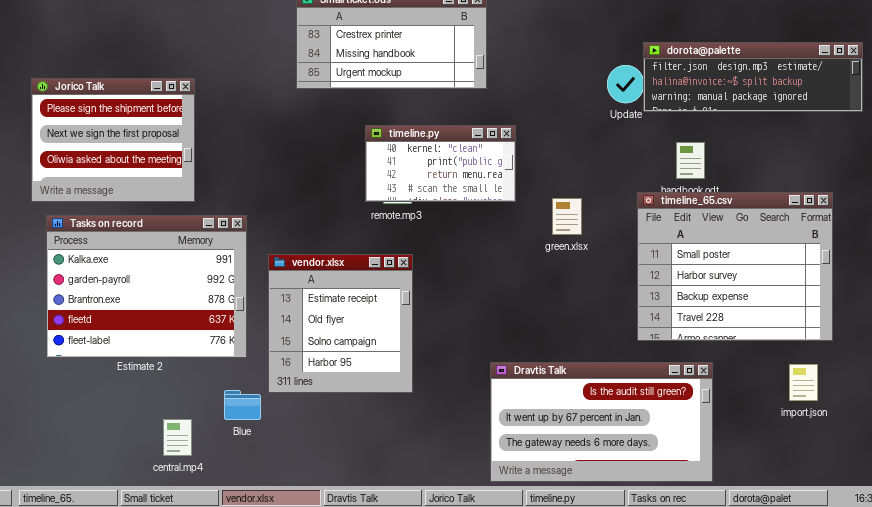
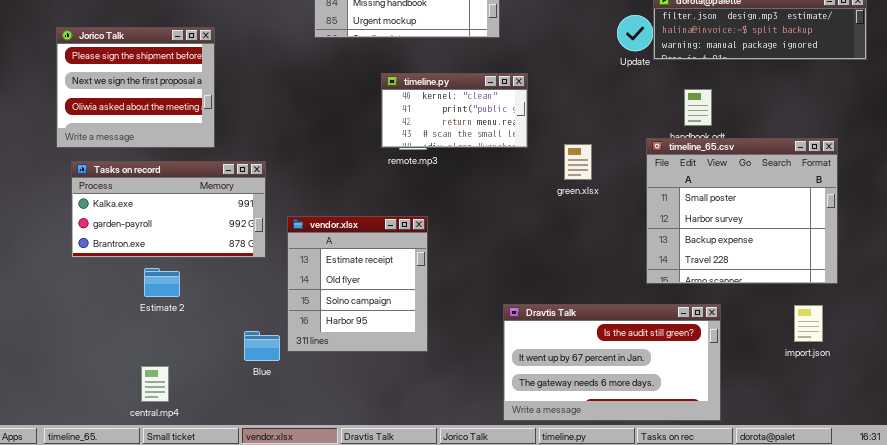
Tasks on record: [46,215,247,358] -> [71,161,266,258], resized
vendor.xlsx: [268,254,413,393] -> [287,216,428,352], moved
central.mp4: [163,419,192,456] -> [141,366,169,402], moved

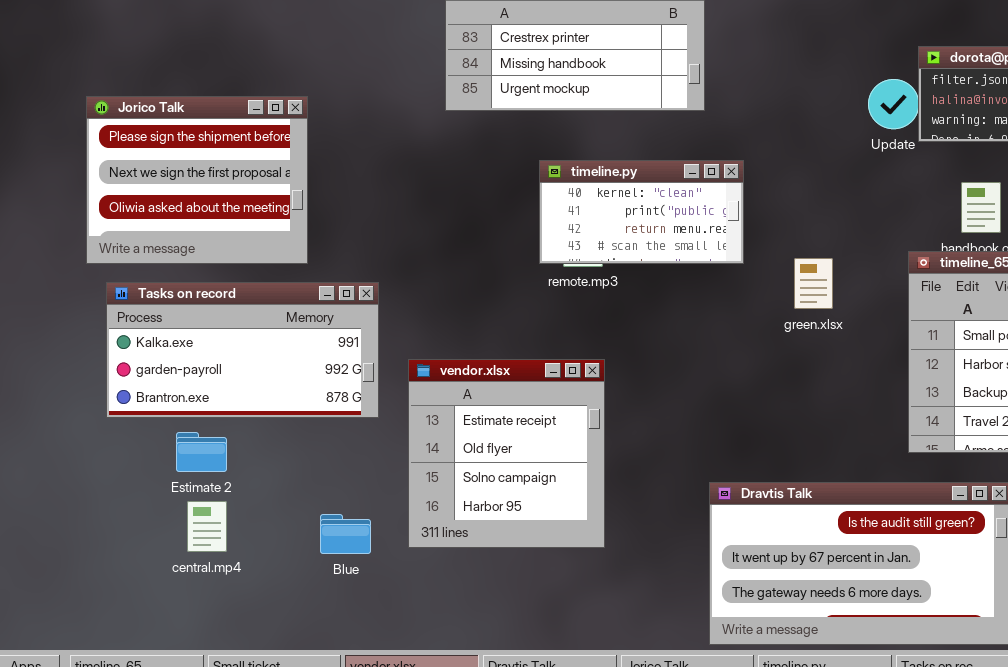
Estimate 2: [144,268,180,297] -> [176,432,227,472], moved
Blue: [244,331,280,361] -> [320,514,371,554], moved
central.mp4: [141,366,169,402] -> [187,501,227,552], moved

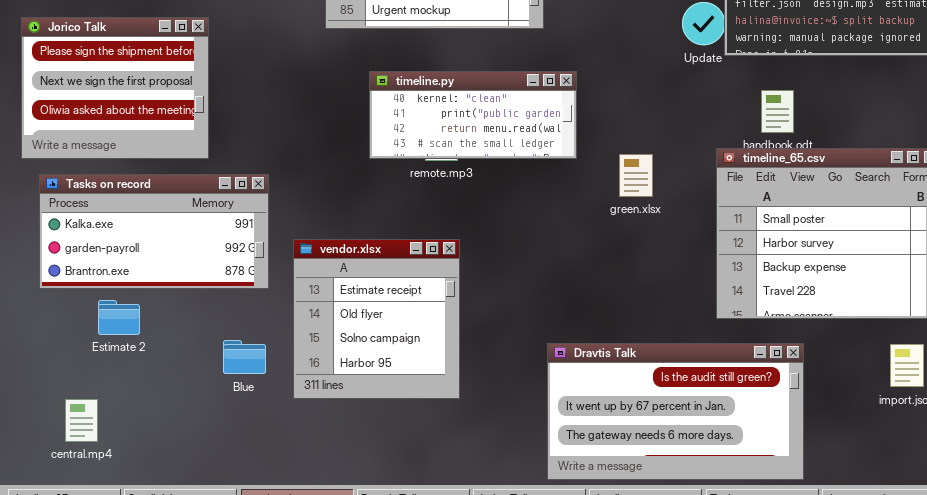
timeline.py: [539,160,744,264] -> [369,71,577,159], resized
central.mp4: [187,501,227,552] -> [65,399,98,442], moved
Blue: [320,514,371,554] -> [223,340,266,374], moved

